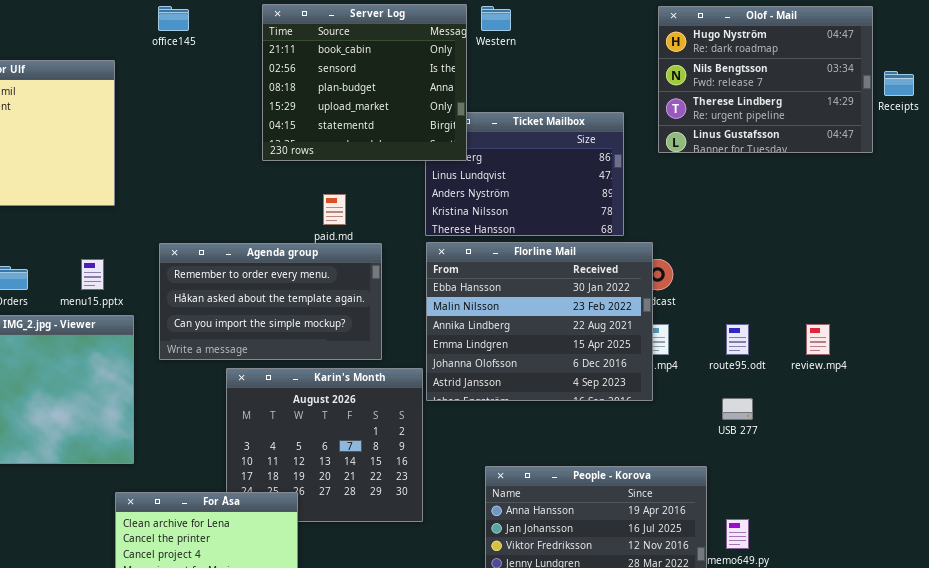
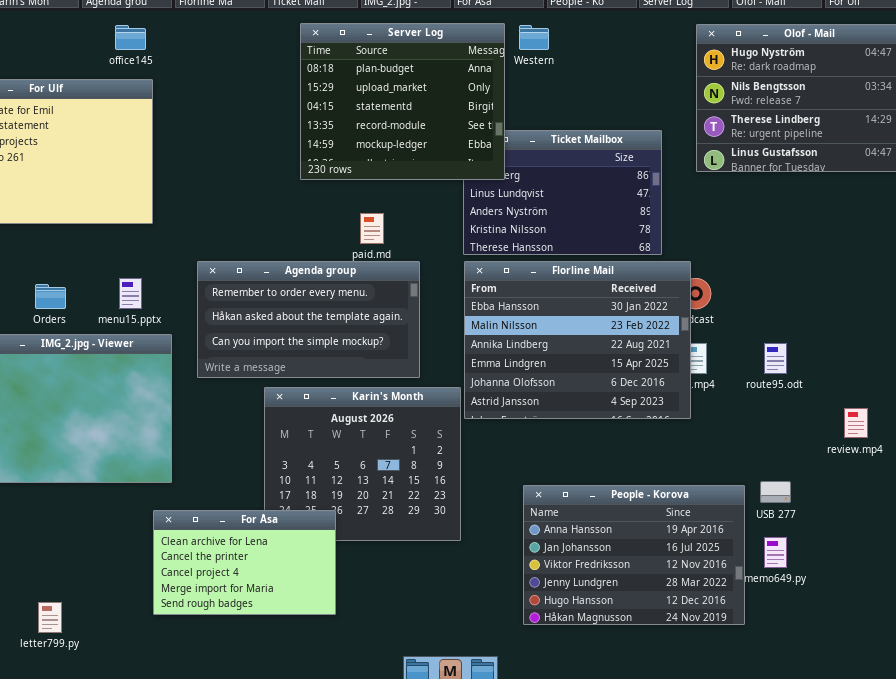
Server Log: [262,4,467,161] -> [300,23,505,180], scrolled down 2 rows
office145: [158,6,189,31] -> [115,25,146,50], moved
review.mp4: [806,324,830,355] -> [844,408,868,438], moved
USB 277: [722,398,753,420] -> [760,481,791,503], moved

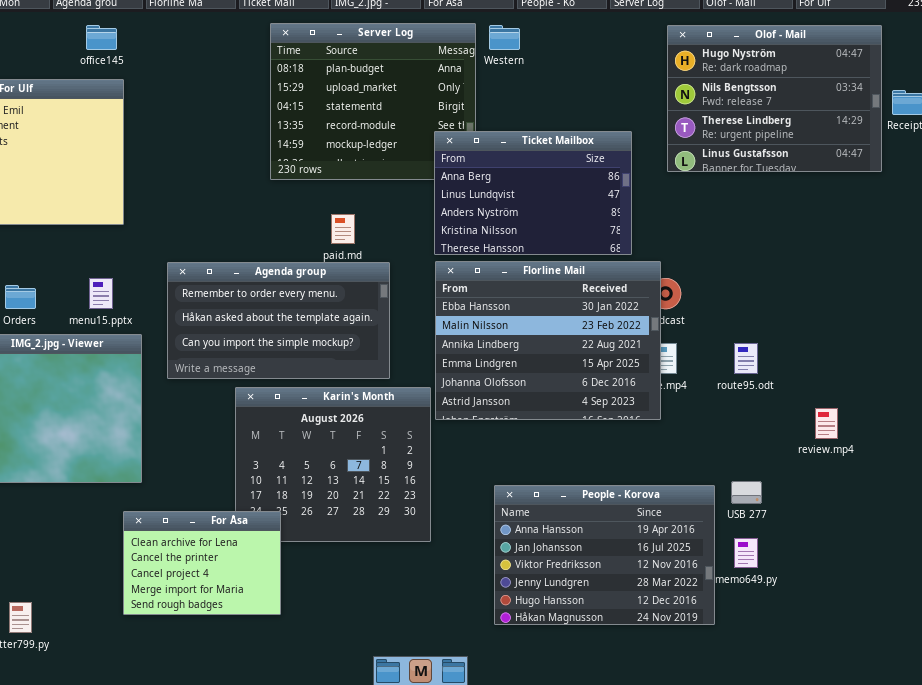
Ticket Mailbox: [463,130,662,255] -> [434,131,632,255], raised
For Åsa: [153,510,336,615] -> [123,511,281,615], resized

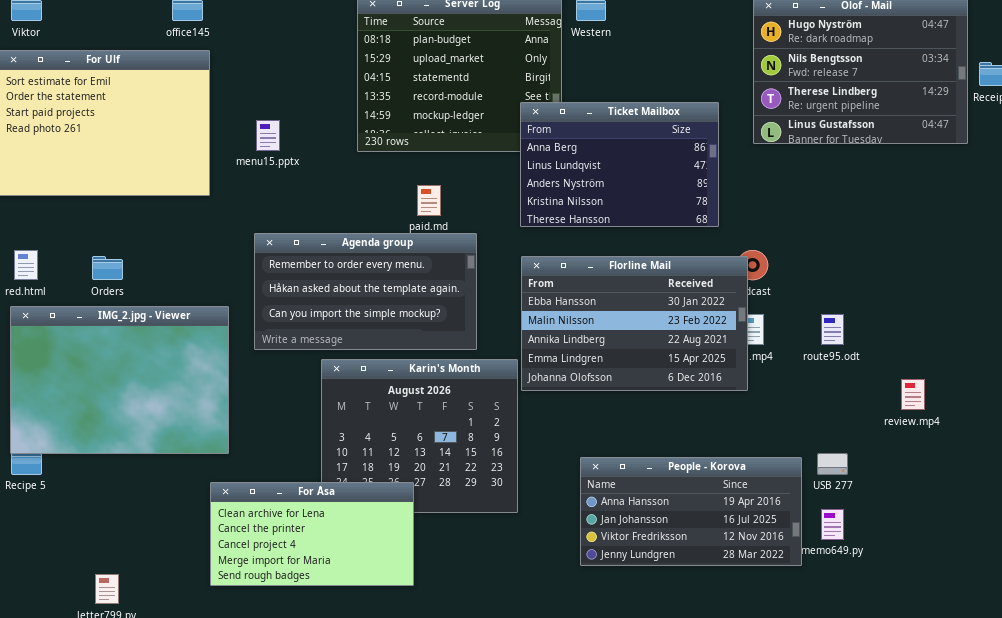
Florline Mail: [435,261,661,420] -> [521,256,748,391], resized
menu15.pptx: [89,278,113,309] -> [256,120,280,151], moved
People - Korova: [494,485,715,625] -> [580,457,802,566], resized
For Åsa: [123,511,281,615] -> [210,482,414,586], resized

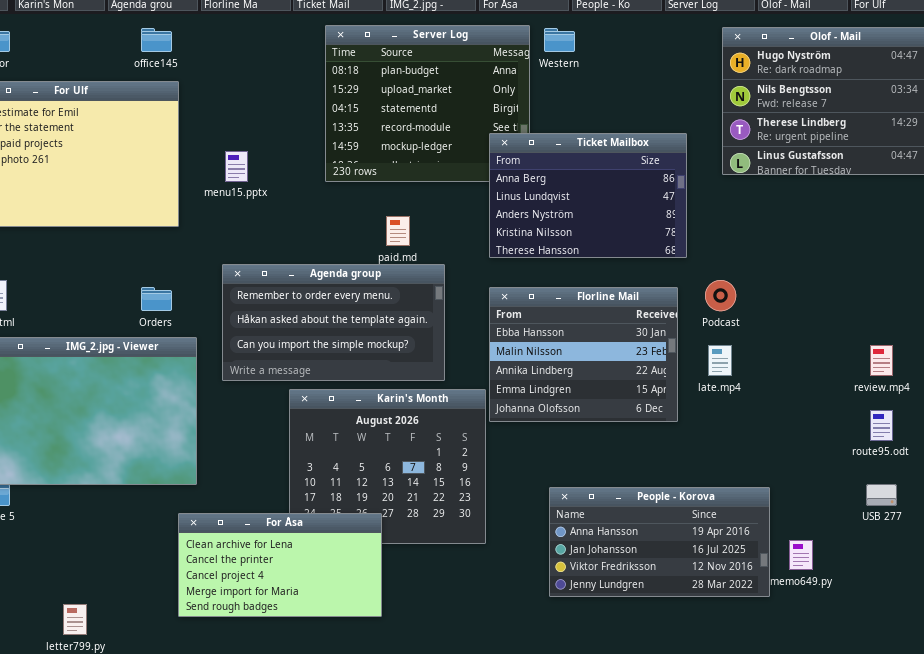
Orders: [92,256,123,280] -> [141,287,172,311], moved
Florline Mail: [521,256,748,391] -> [489,287,678,422], resized
route95.odt: [821,314,844,345] -> [870,410,893,441], moved
review.mp4: [901,379,925,410] -> [870,345,893,376], moved
USB 277: [817,453,848,475] -> [866,484,897,506], moved

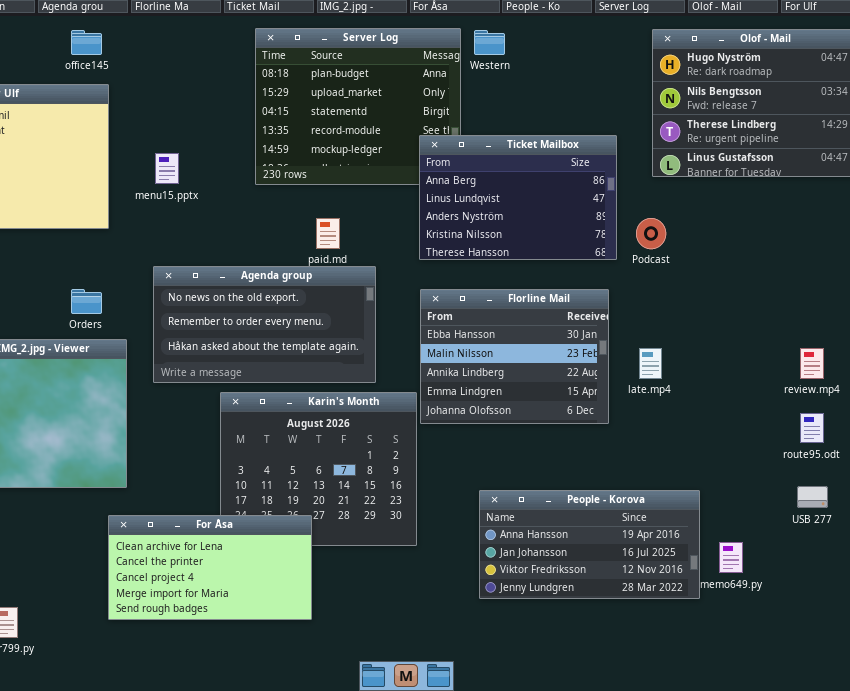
Agenda group: [222,264,445,381] -> [153,266,376,383], scrolled up 1 row
Podcast: [705,280,736,311] -> [636,218,666,249], moved

